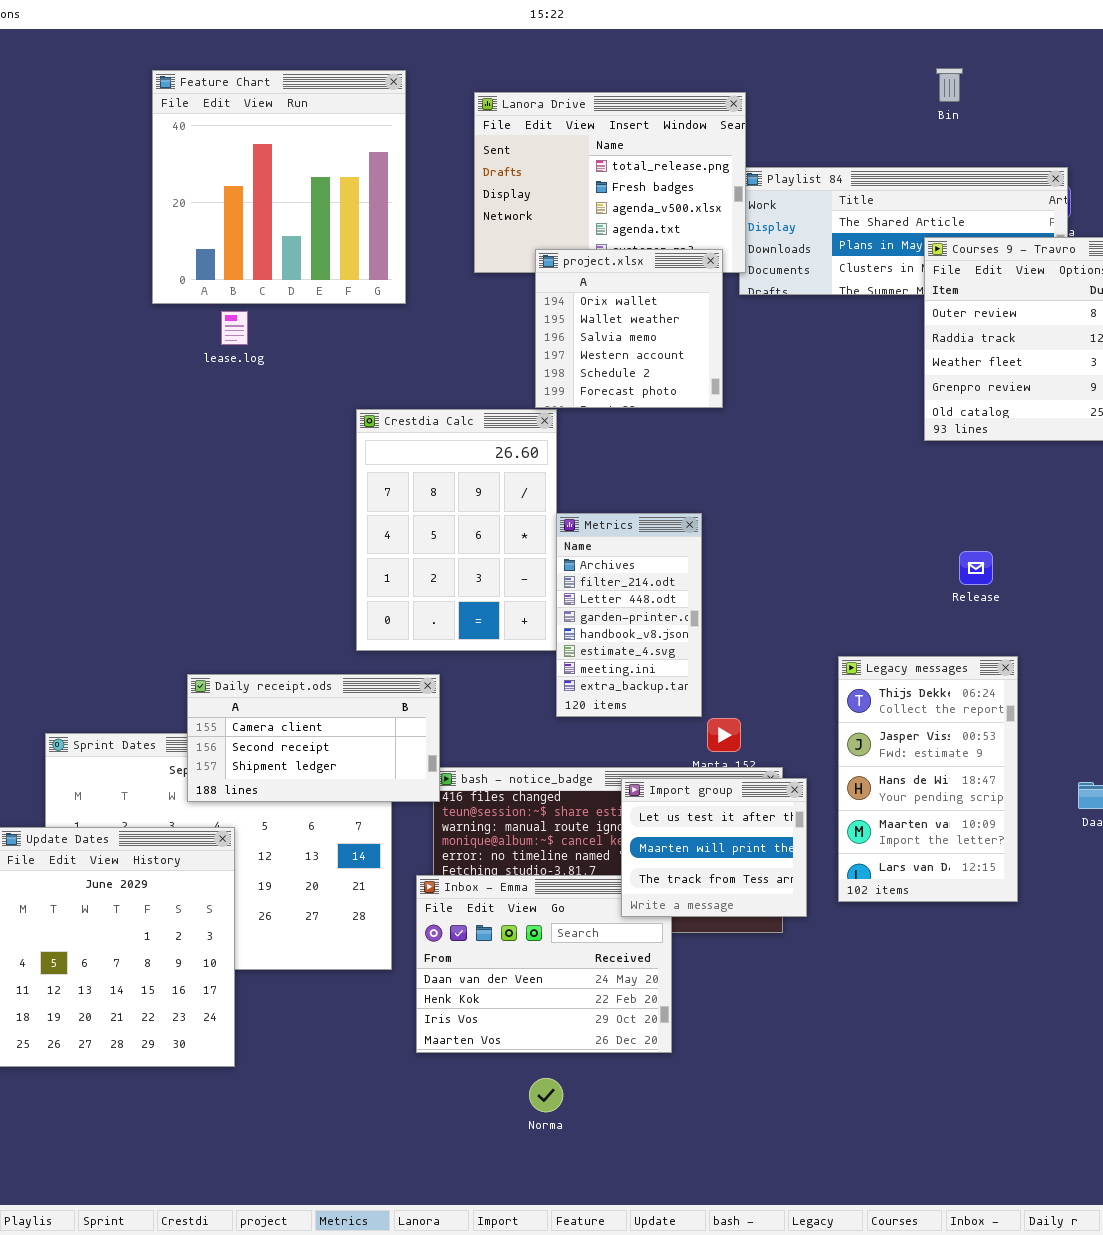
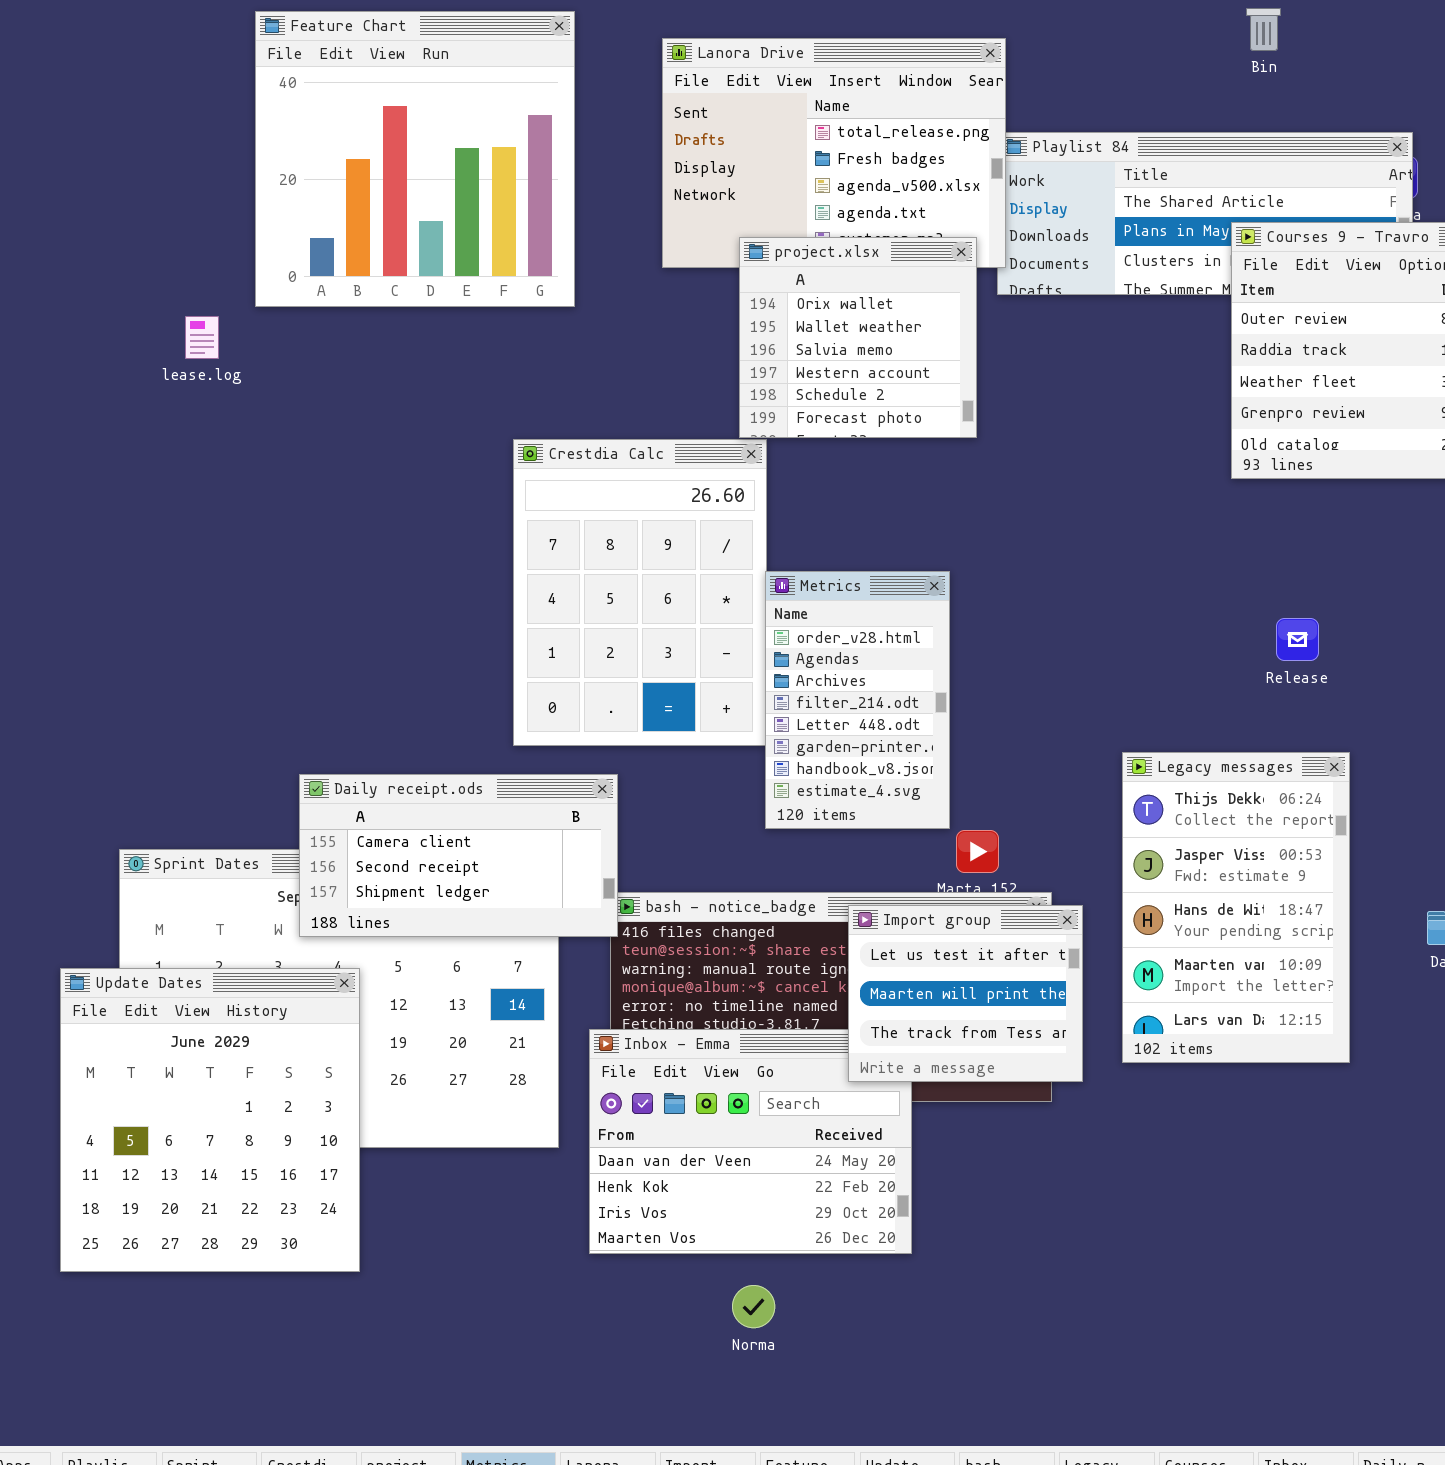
lease.log: [221,311,248,345] -> [185,316,219,359], moved
Metrics: [556,513,702,717] -> [765,571,950,829], scrolled up 2 rows

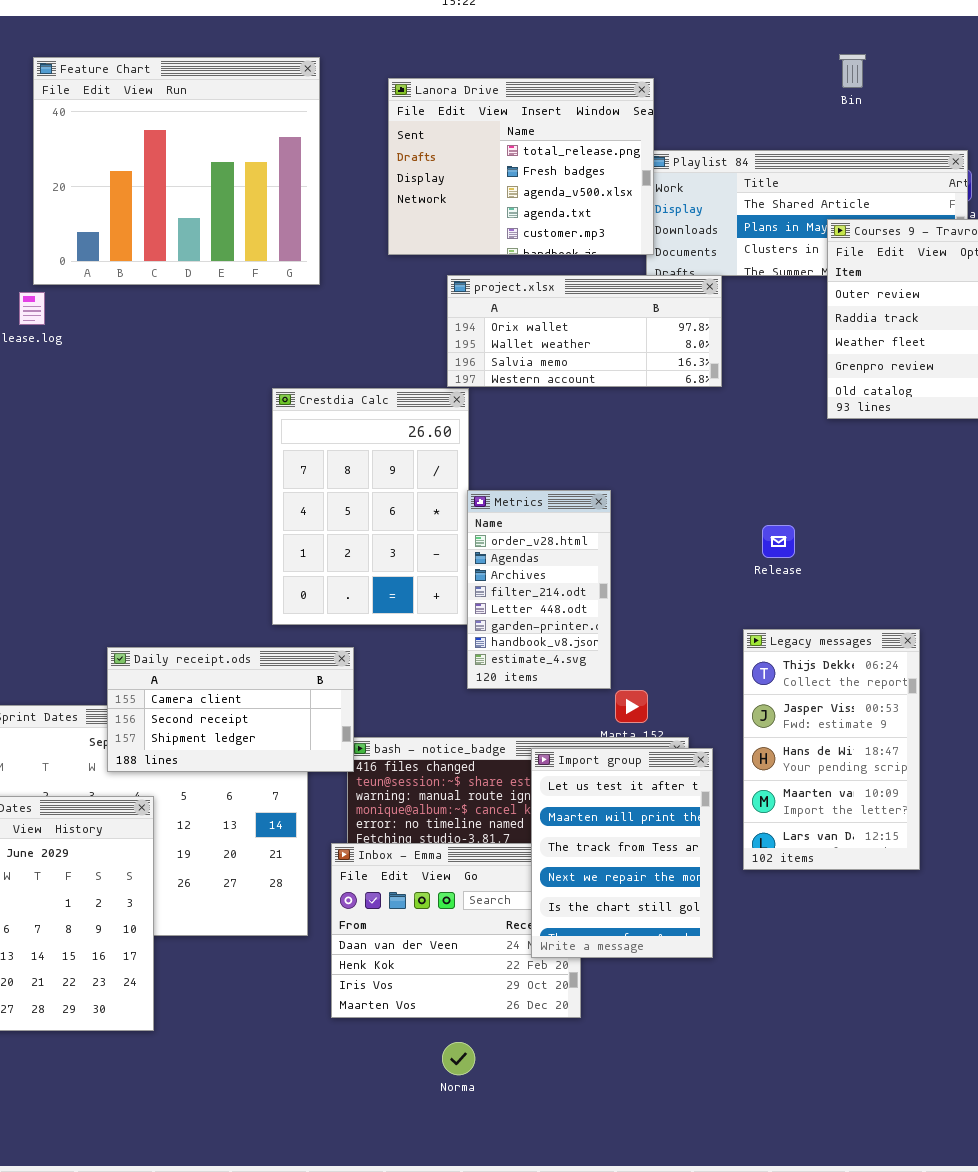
Feature Chart: [255,11,575,307] -> [33,57,320,285], resized
project.xlsx: [739,237,977,438] -> [447,275,722,387], resized
Release: [1276,618,1319,661] -> [762,525,795,558], moved
Import group: [848,905,1083,1082] -> [531,748,713,958], resized

